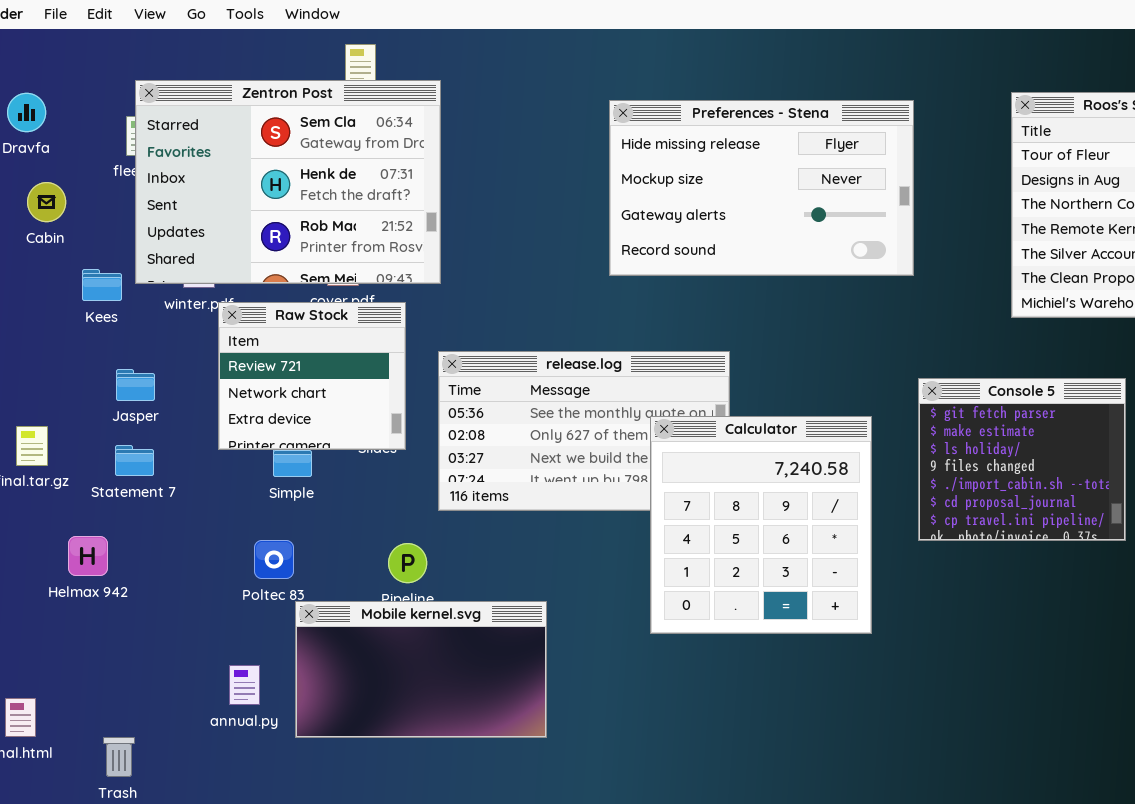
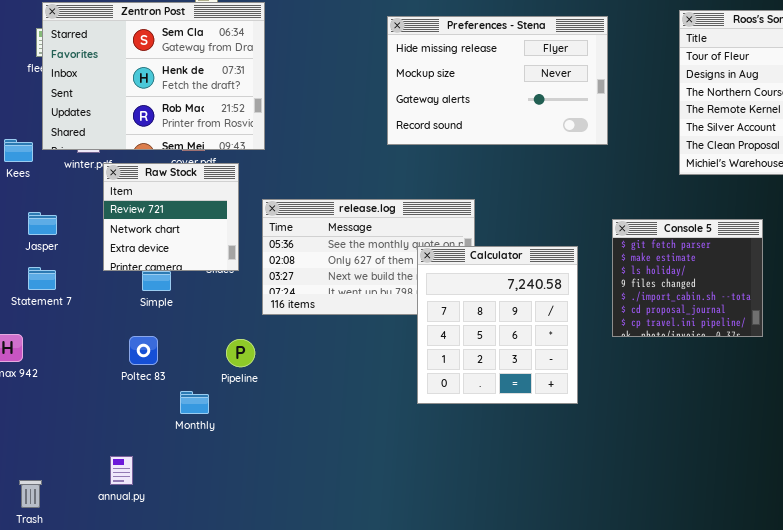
Mobile kernel.svg: [295,601,547,738] -> none, closed
annual.py: [229,665,260,705] -> [110,456,133,485], moved

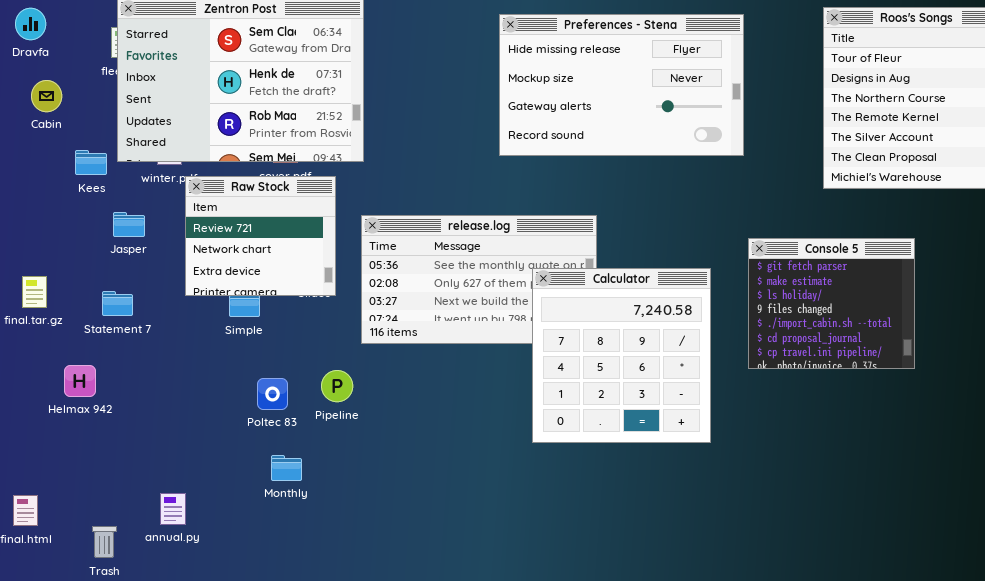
Jasper: [28,212,57,235] -> [113,212,145,237], moved
Poltec 83: [129,336,158,365] -> [257,378,288,410], moved
Monthly: [180,391,209,414] -> [271,455,302,481], moved
annual.py: [110,456,133,485] -> [160,493,186,525], moved

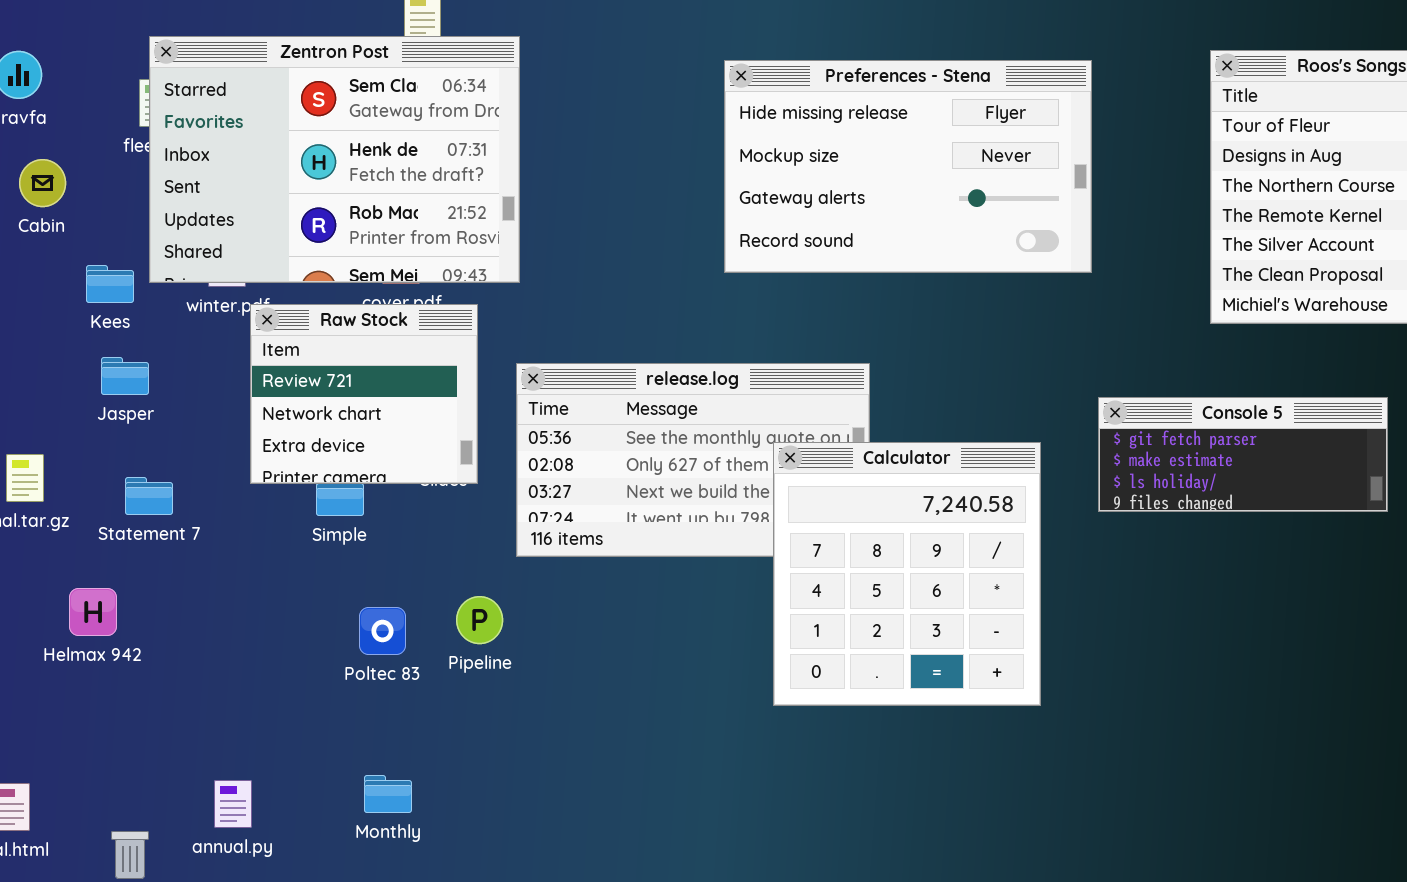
Jasper: [113,212,145,237] -> [101,357,149,395], moved
Console 5: [748,238,915,369] -> [1098,397,1388,512], resized
Monthly: [271,455,302,481] -> [364,775,412,813], moved

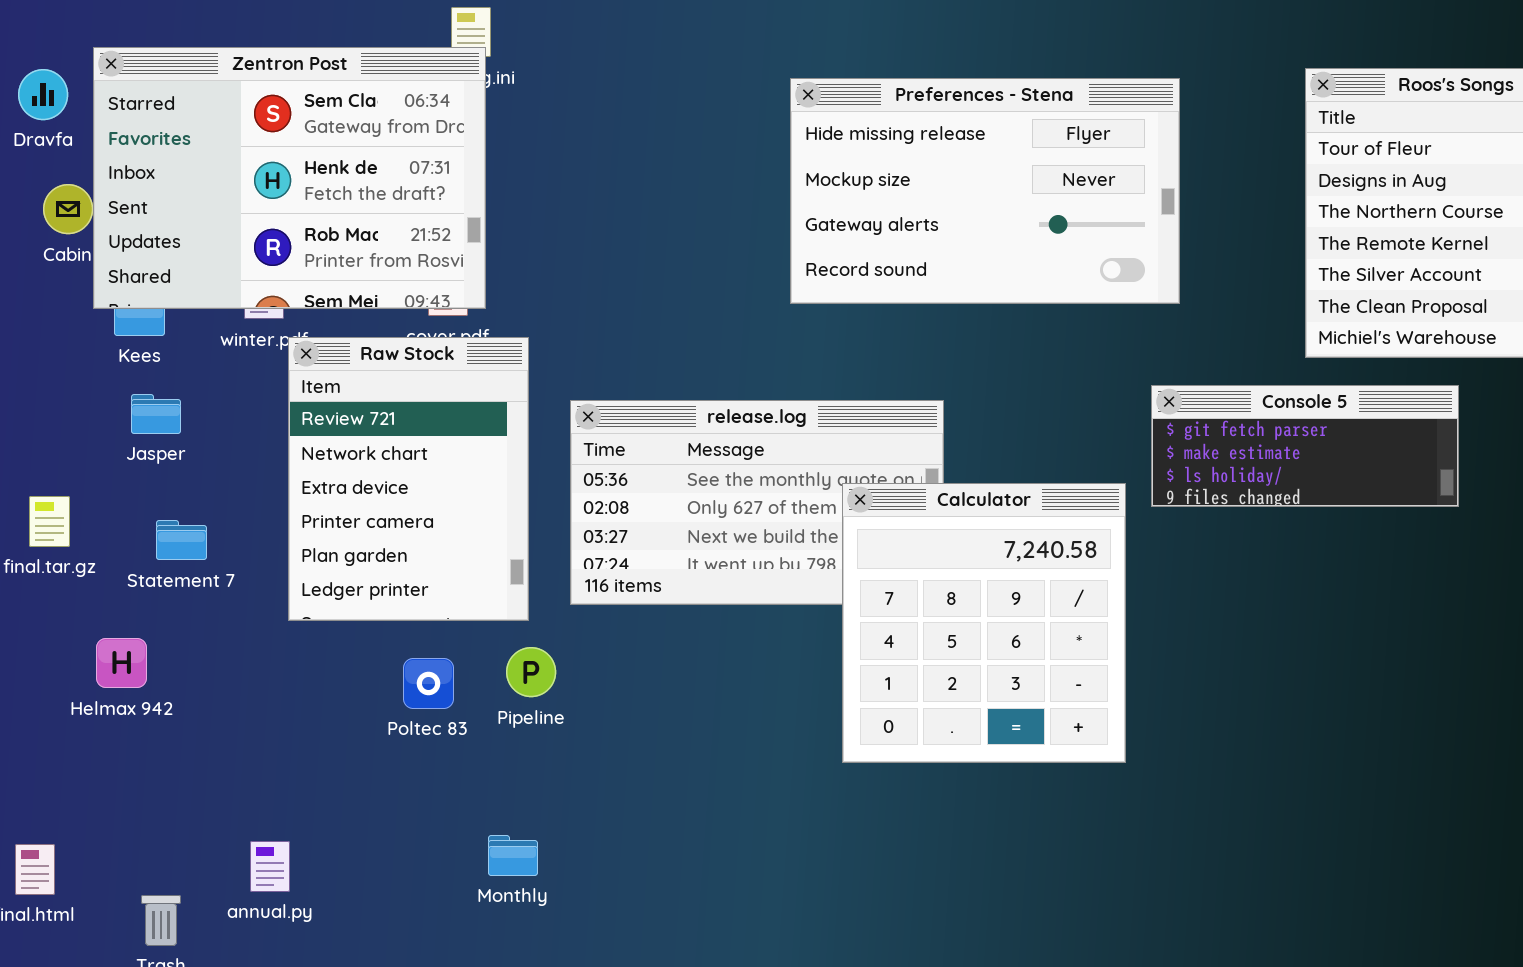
Zentron Post: [149,36,520,283] -> [93,47,486,309], moved
Raw Stock: [250,304,478,484] -> [288,337,529,621], resized
Console 5: [1098,397,1388,512] -> [1151,385,1459,507], moved
Monthly: [364,775,412,813] -> [488,835,538,876], moved

